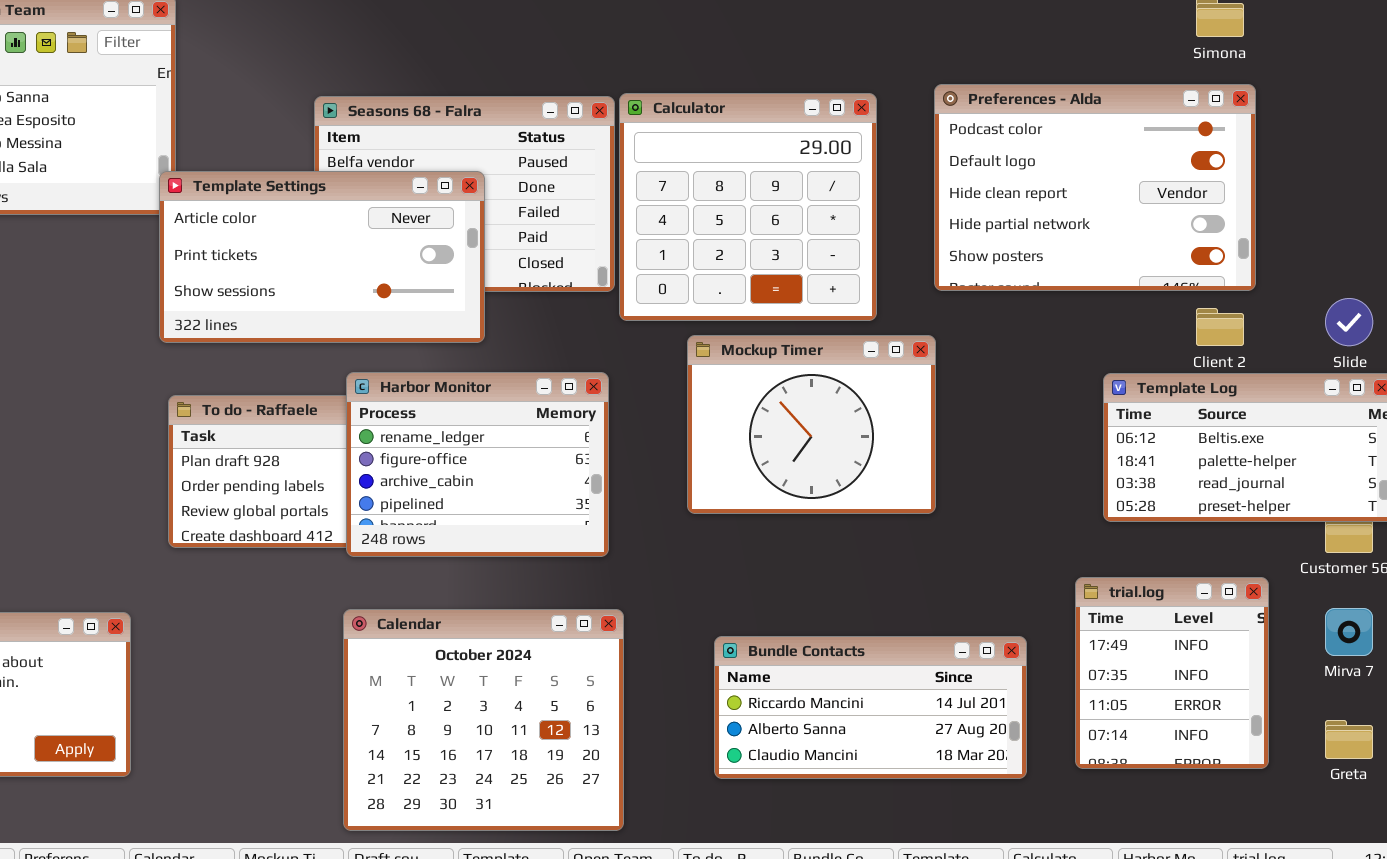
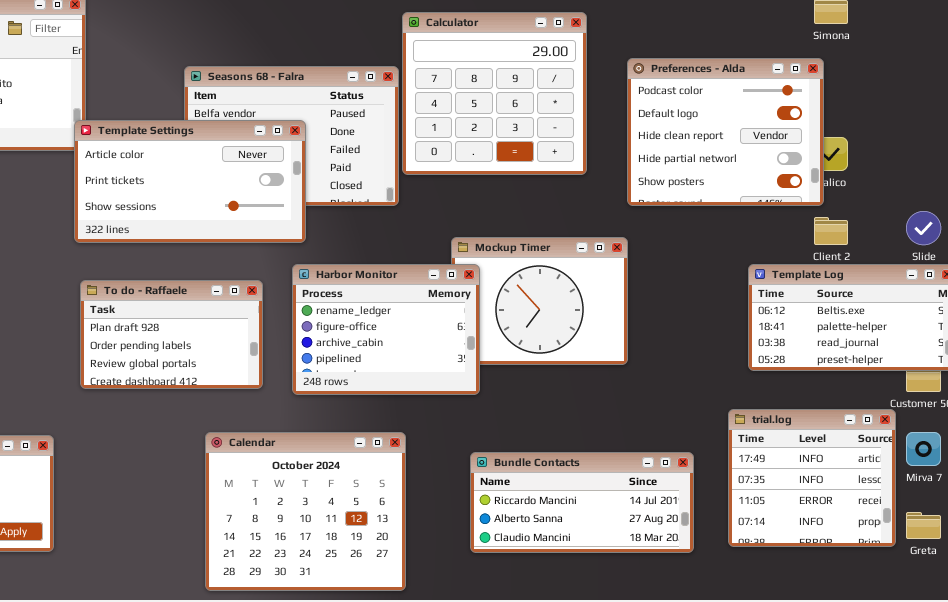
Preferences - Alda: [934,84,1256,291] -> [627,58,824,206], resized
Calculator: [619,93,877,321] -> [402,12,587,175], moved
Harbor Monitor: [346,372,609,557] -> [292,264,480,395], moved
trial.log: [1075,577,1269,769] -> [728,409,896,547], resized

